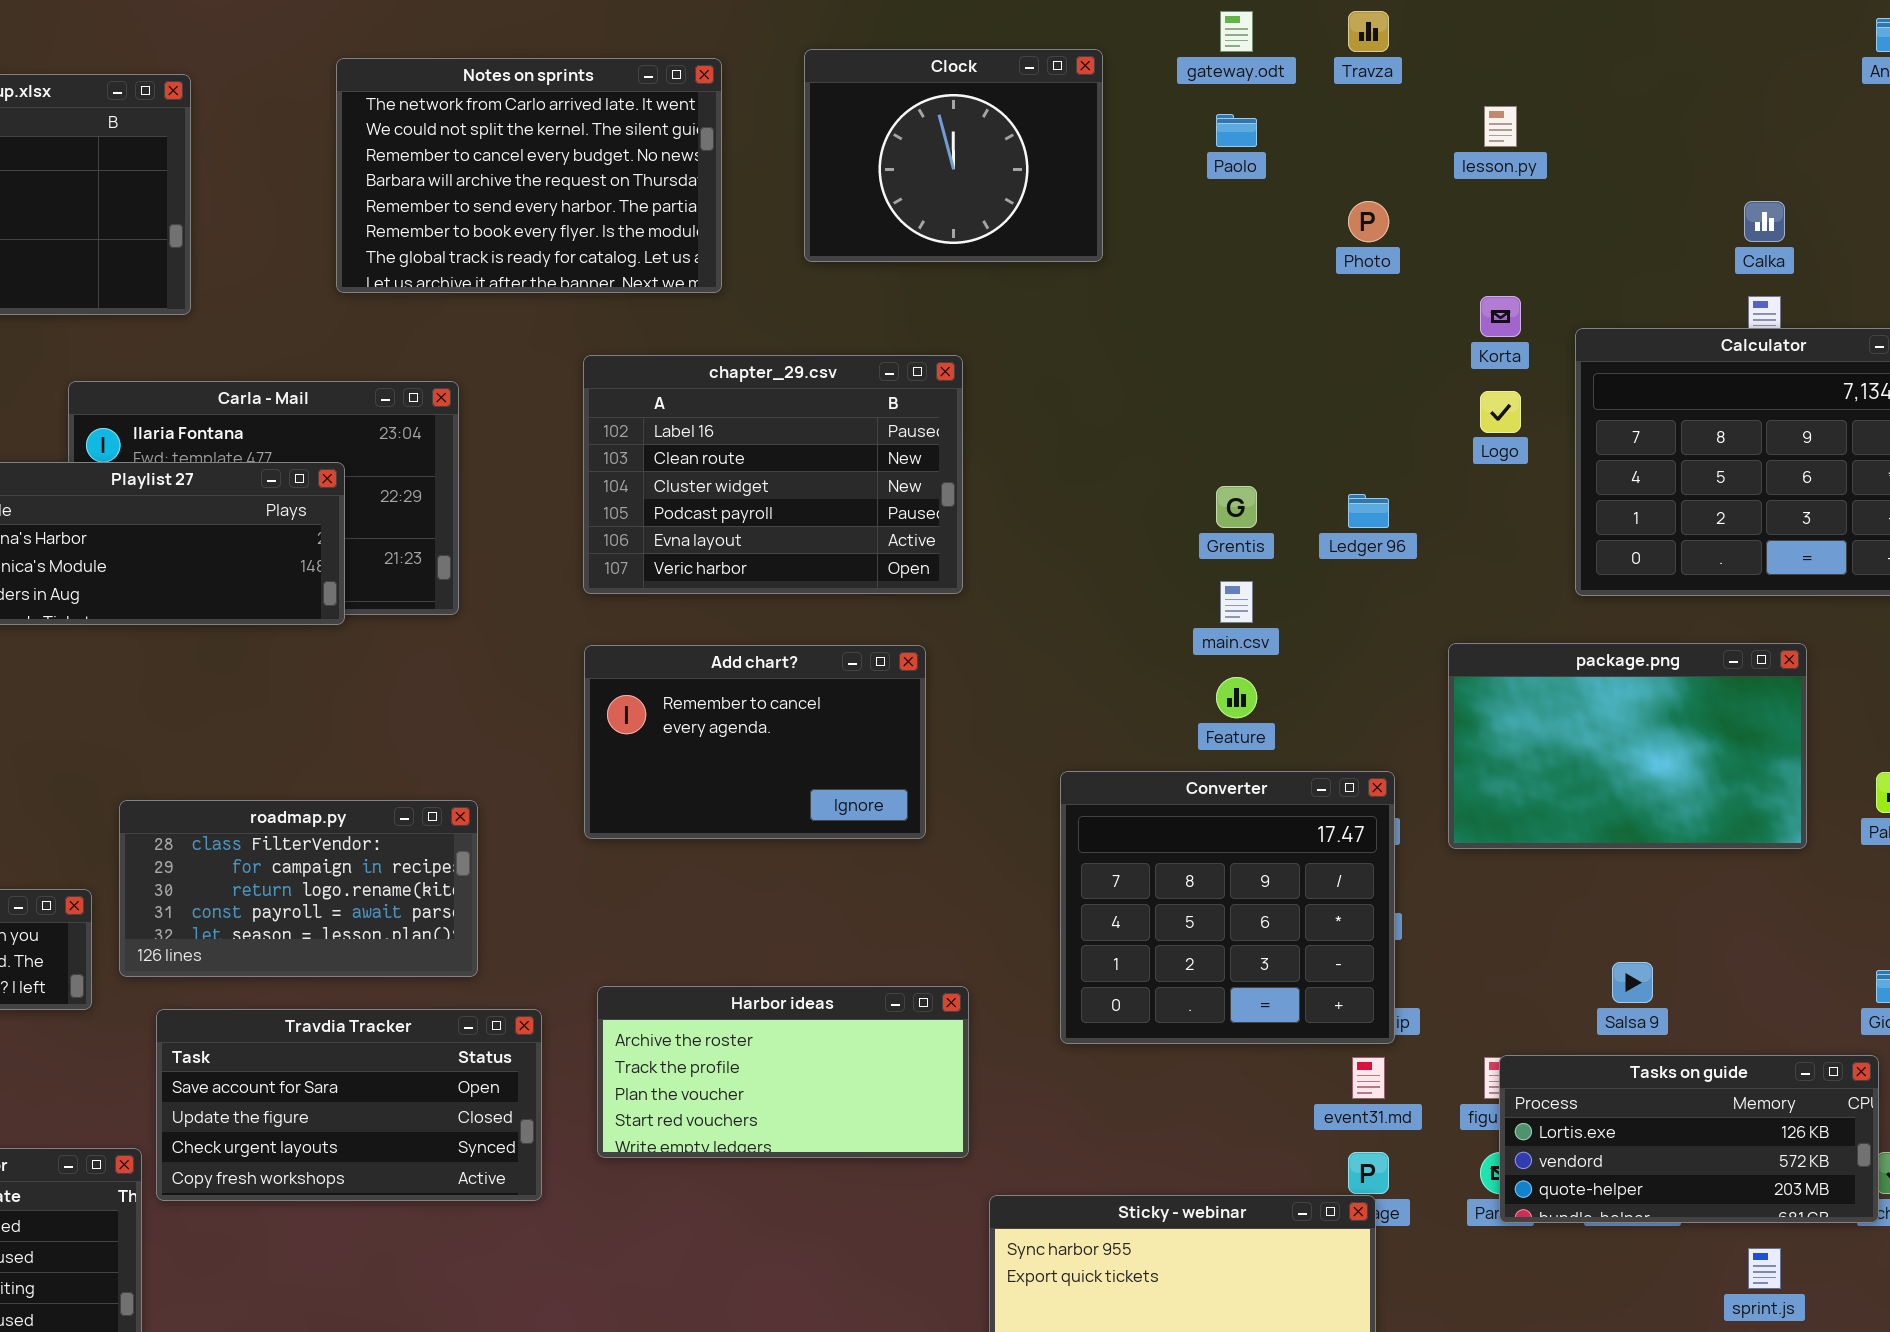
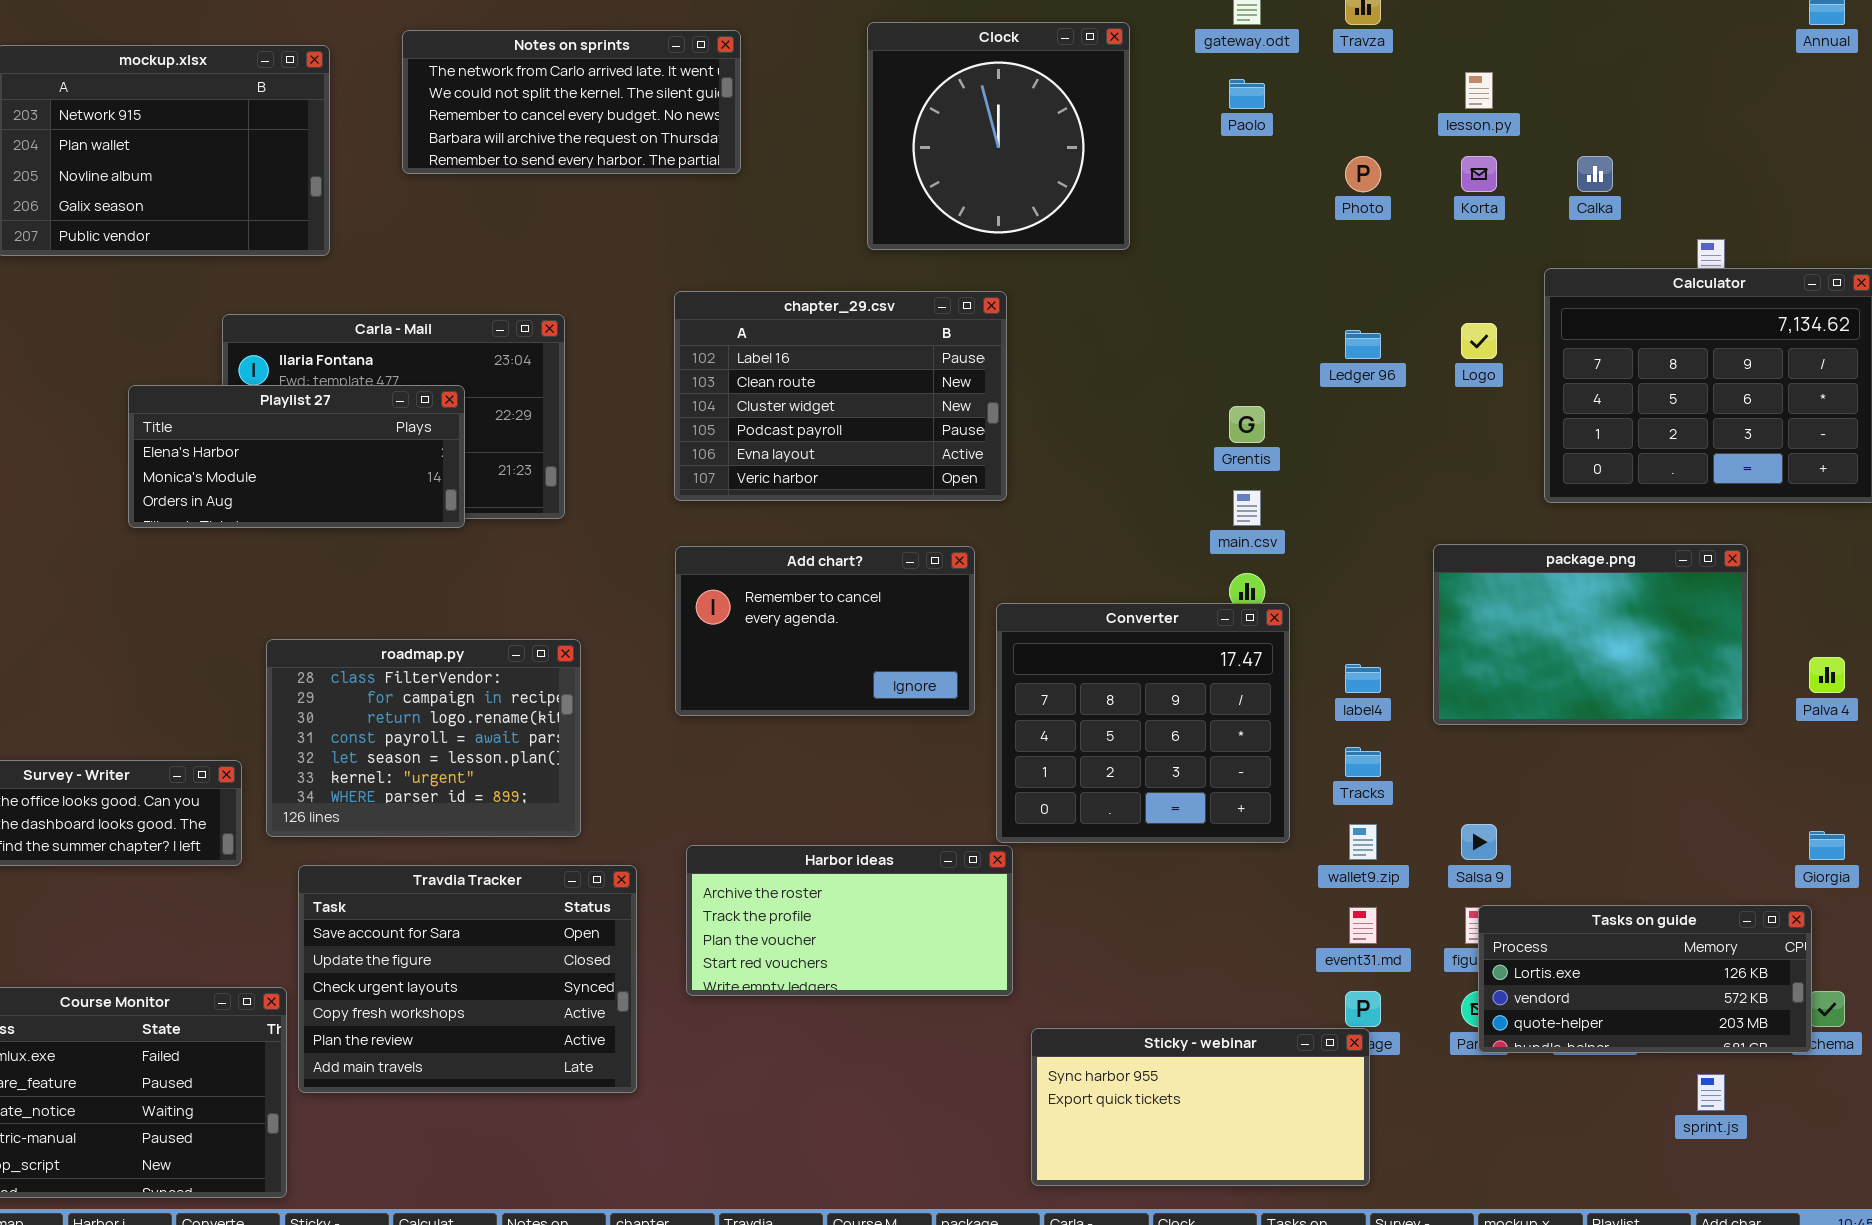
Clock: [804,49,1103,262] -> [867,22,1130,250], resized
Notes on sprints: [336,58,722,293] -> [402,30,741,174], moved, resized
Calka: [1744,201,1785,242] -> [1577,156,1613,192], moved
Korta: [1480,296,1521,337] -> [1461,156,1497,192], moved
Ledger 96: [1348,494,1389,528] -> [1345,330,1381,359], moved
Converter: [1060,771,1395,1044] -> [996,603,1290,843], moved
roadmap.py: [119,800,478,977] -> [266,639,581,837], resized
Salsa 9: [1612,962,1653,1003] -> [1461,824,1497,860], moved
Travdia Tracker: [156,1009,542,1201] -> [298,865,637,1093], resized

